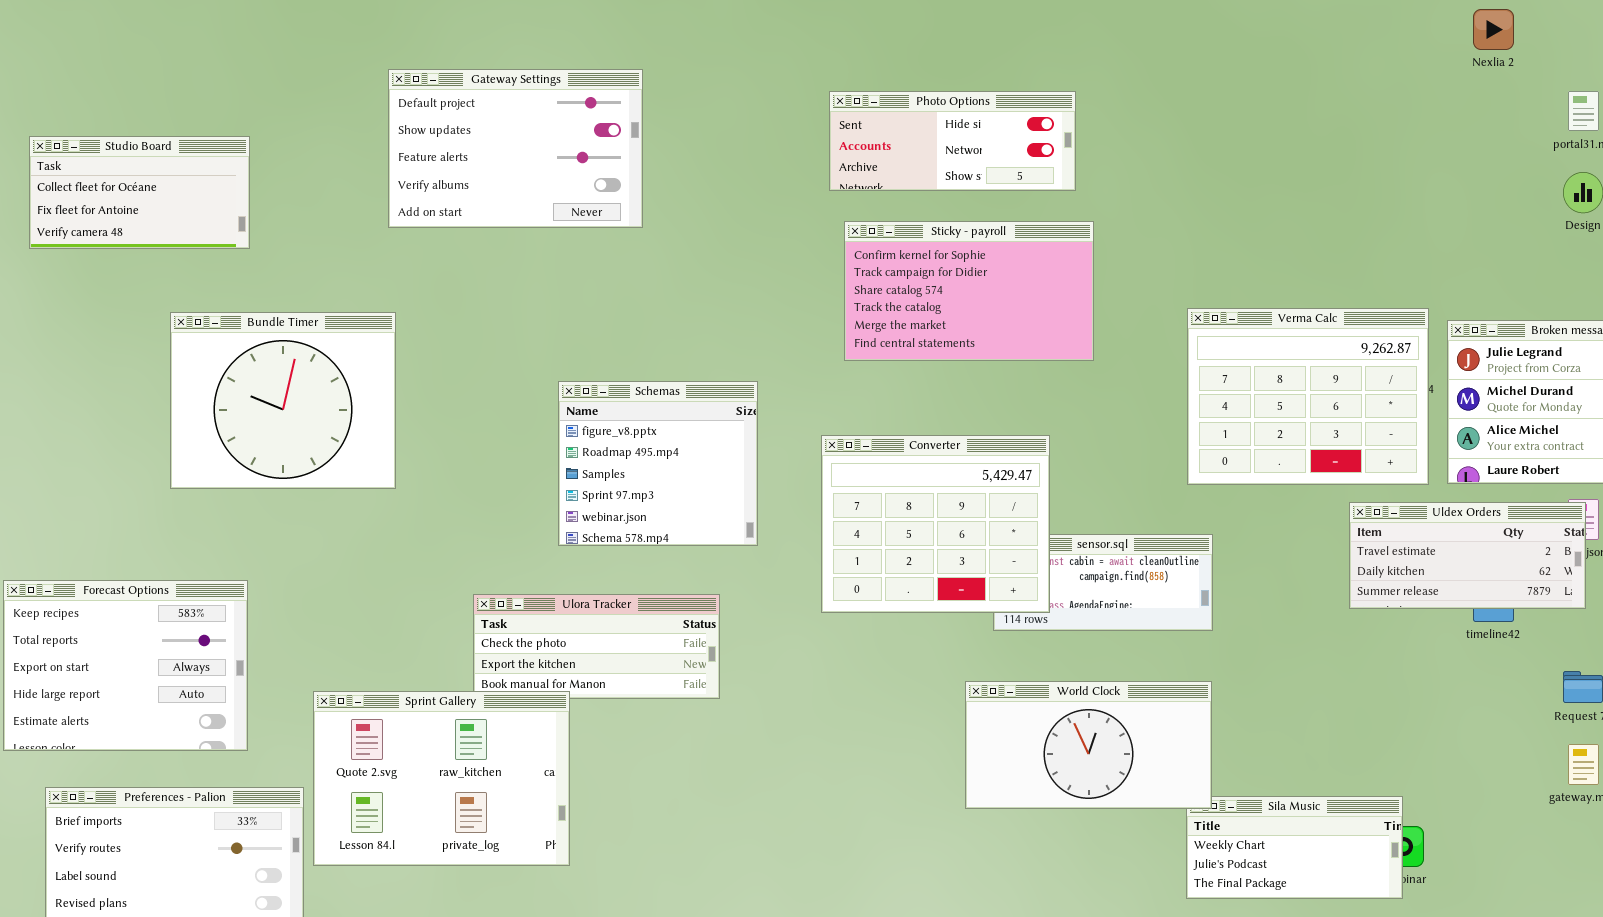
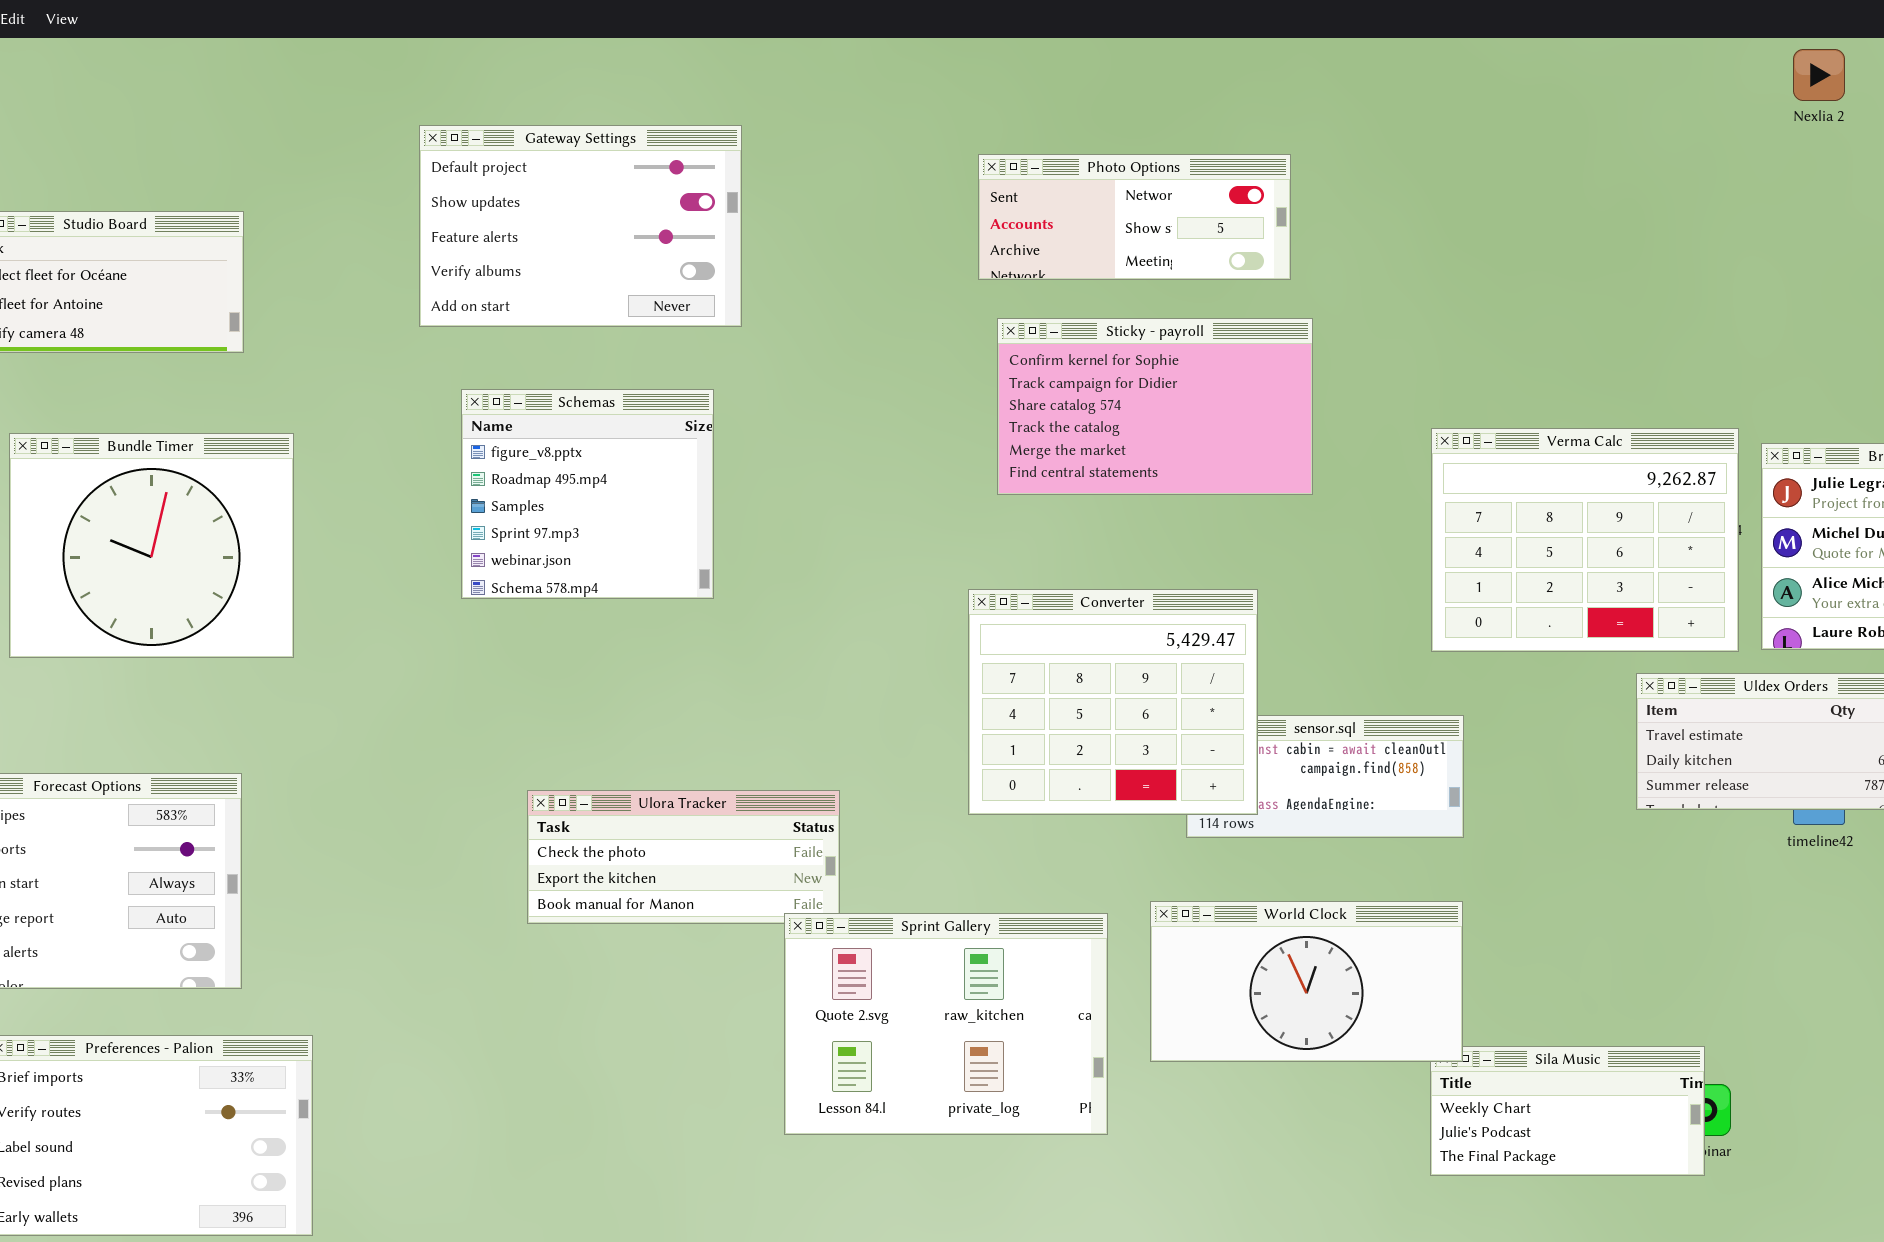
Photo Options: [829,91,1076,191] -> [978,154,1291,280], scrolled down 1 row
Bundle Timer: [170,312,396,489] -> [9,433,294,658], moved
Schemas: [558,381,758,546] -> [461,389,714,599], moved
Sprint Gallery: [313,691,570,866] -> [784,913,1108,1135], moved

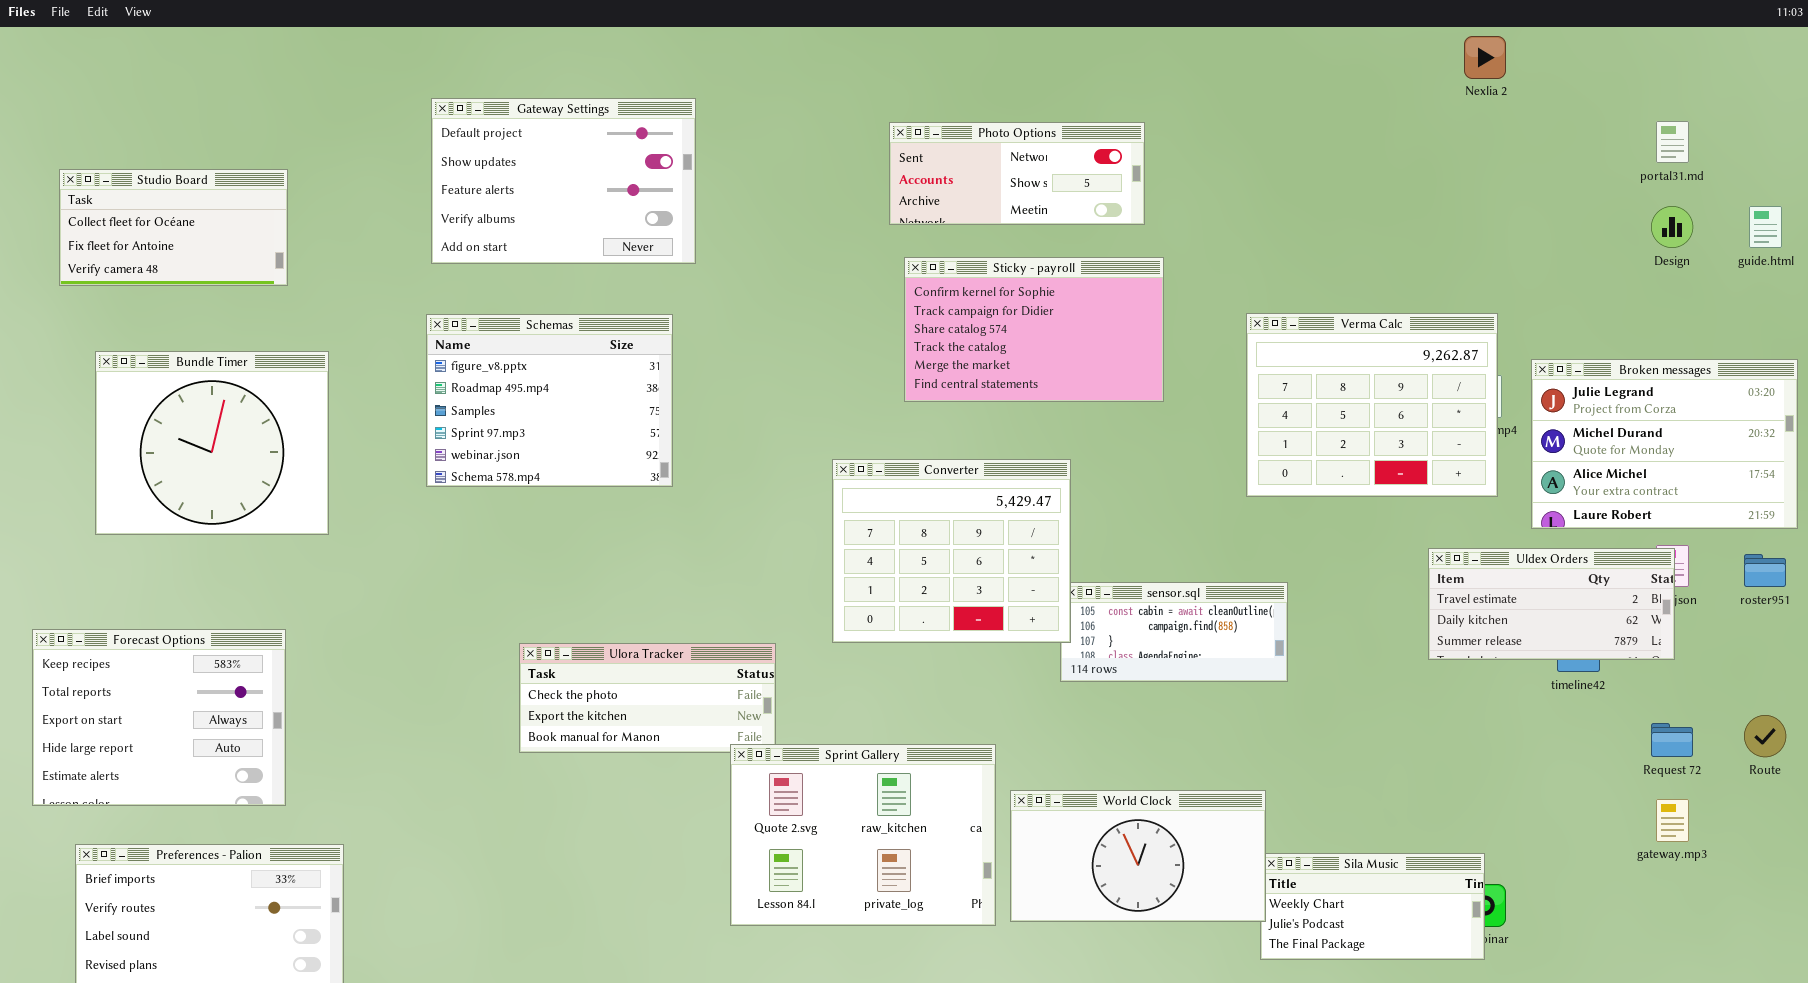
Nexlia 2: [1793,49,1845,101] -> [1464,36,1506,79], moved
Schemas: [461,389,714,599] -> [426,314,673,487], resized
Verma Calc: [1431,428,1739,652] -> [1246,313,1498,497], moved
Converter: [968,589,1258,815] -> [832,459,1071,643], moved
World Clock: [1150,901,1463,1062] -> [1010,790,1266,922], moved

